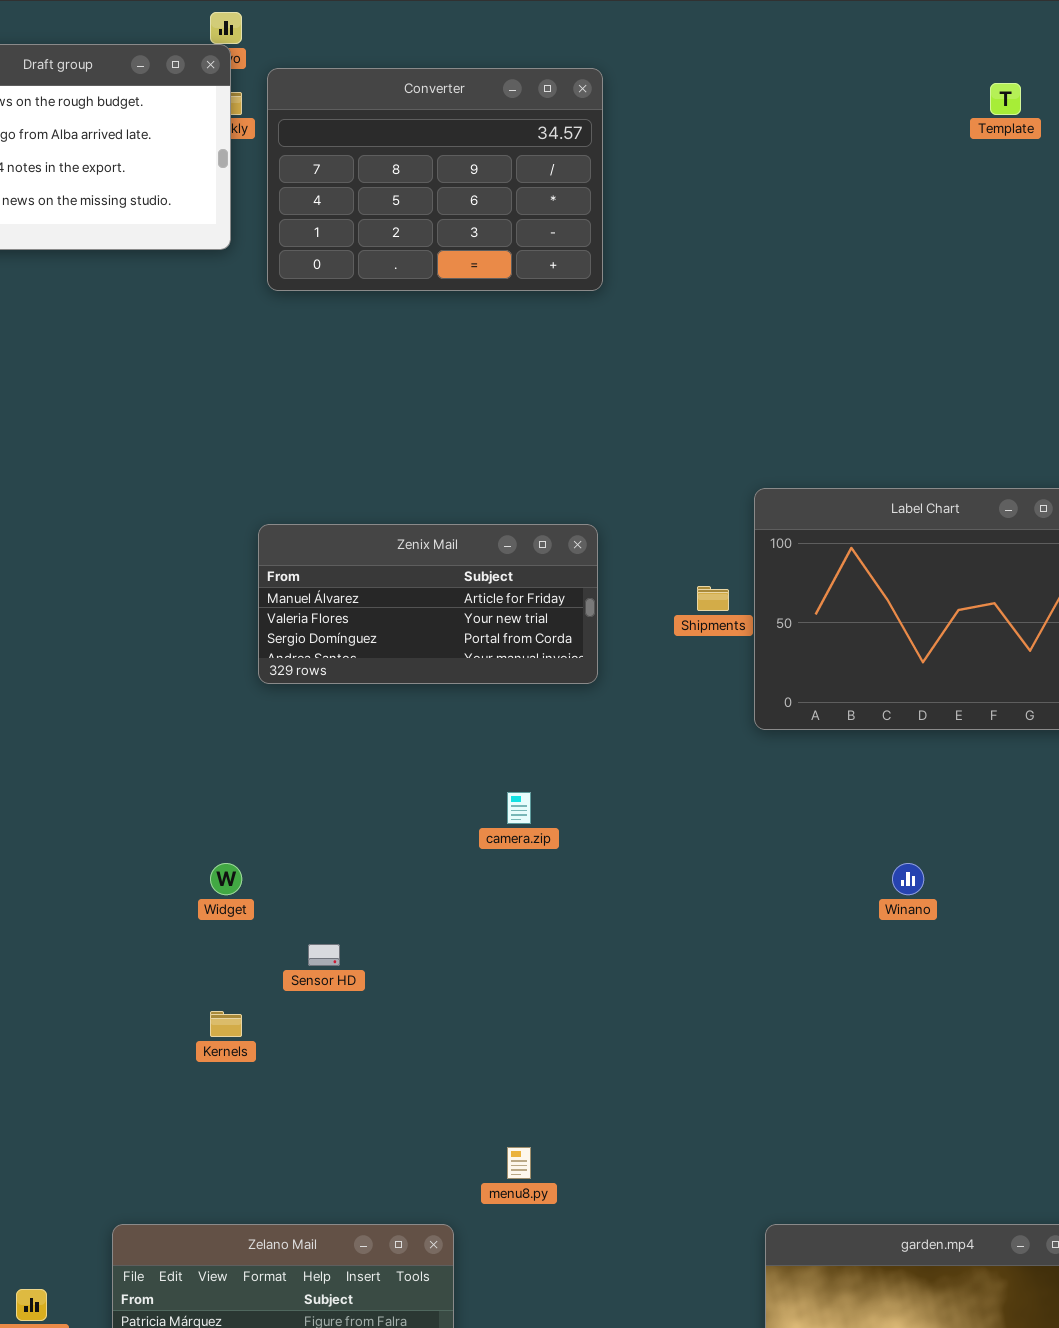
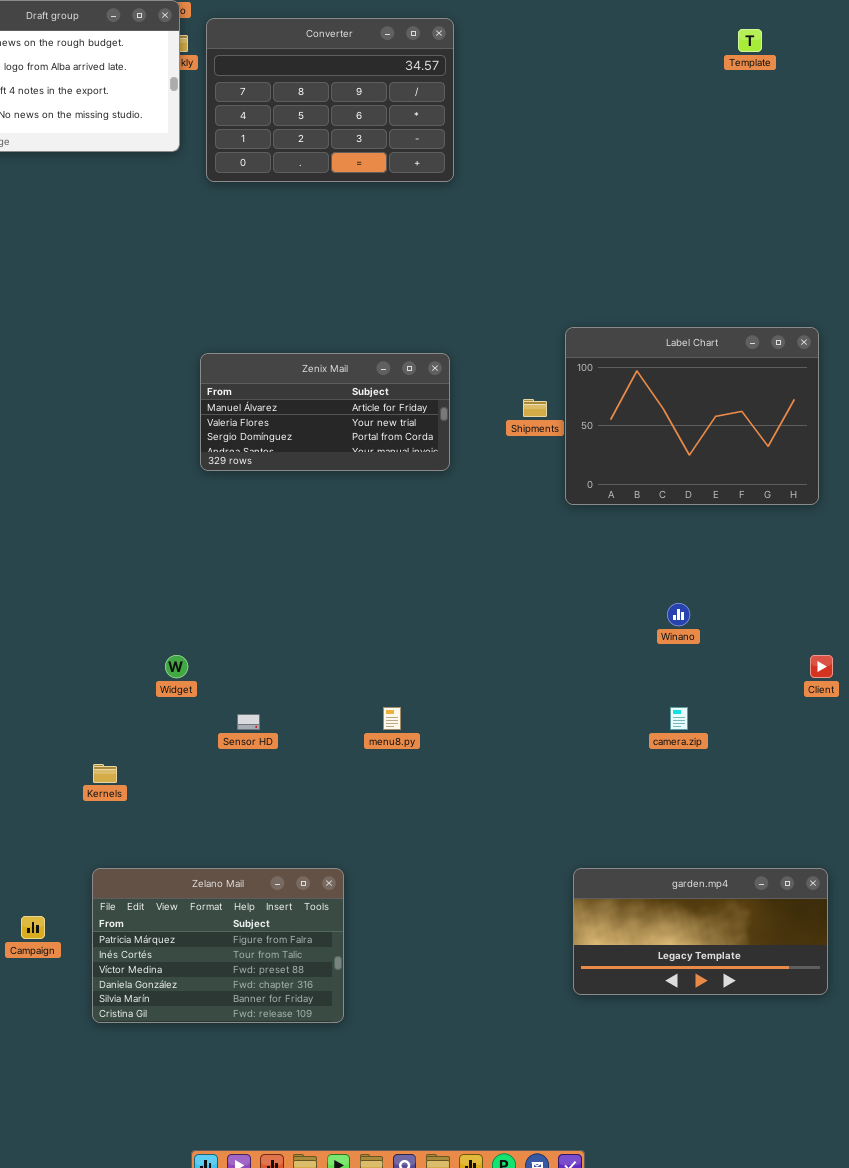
camera.zip: [507,792,531,824] -> [670,707,688,730], moved
Widget: [210,863,242,895] -> [165,655,188,678], moved
Sensor HD: [308,944,340,966] -> [237,714,260,730], moved
Kernels: [210,1011,242,1037] -> [93,764,117,783], moved
menu8.py: [507,1147,531,1179] -> [383,707,401,730], moved

